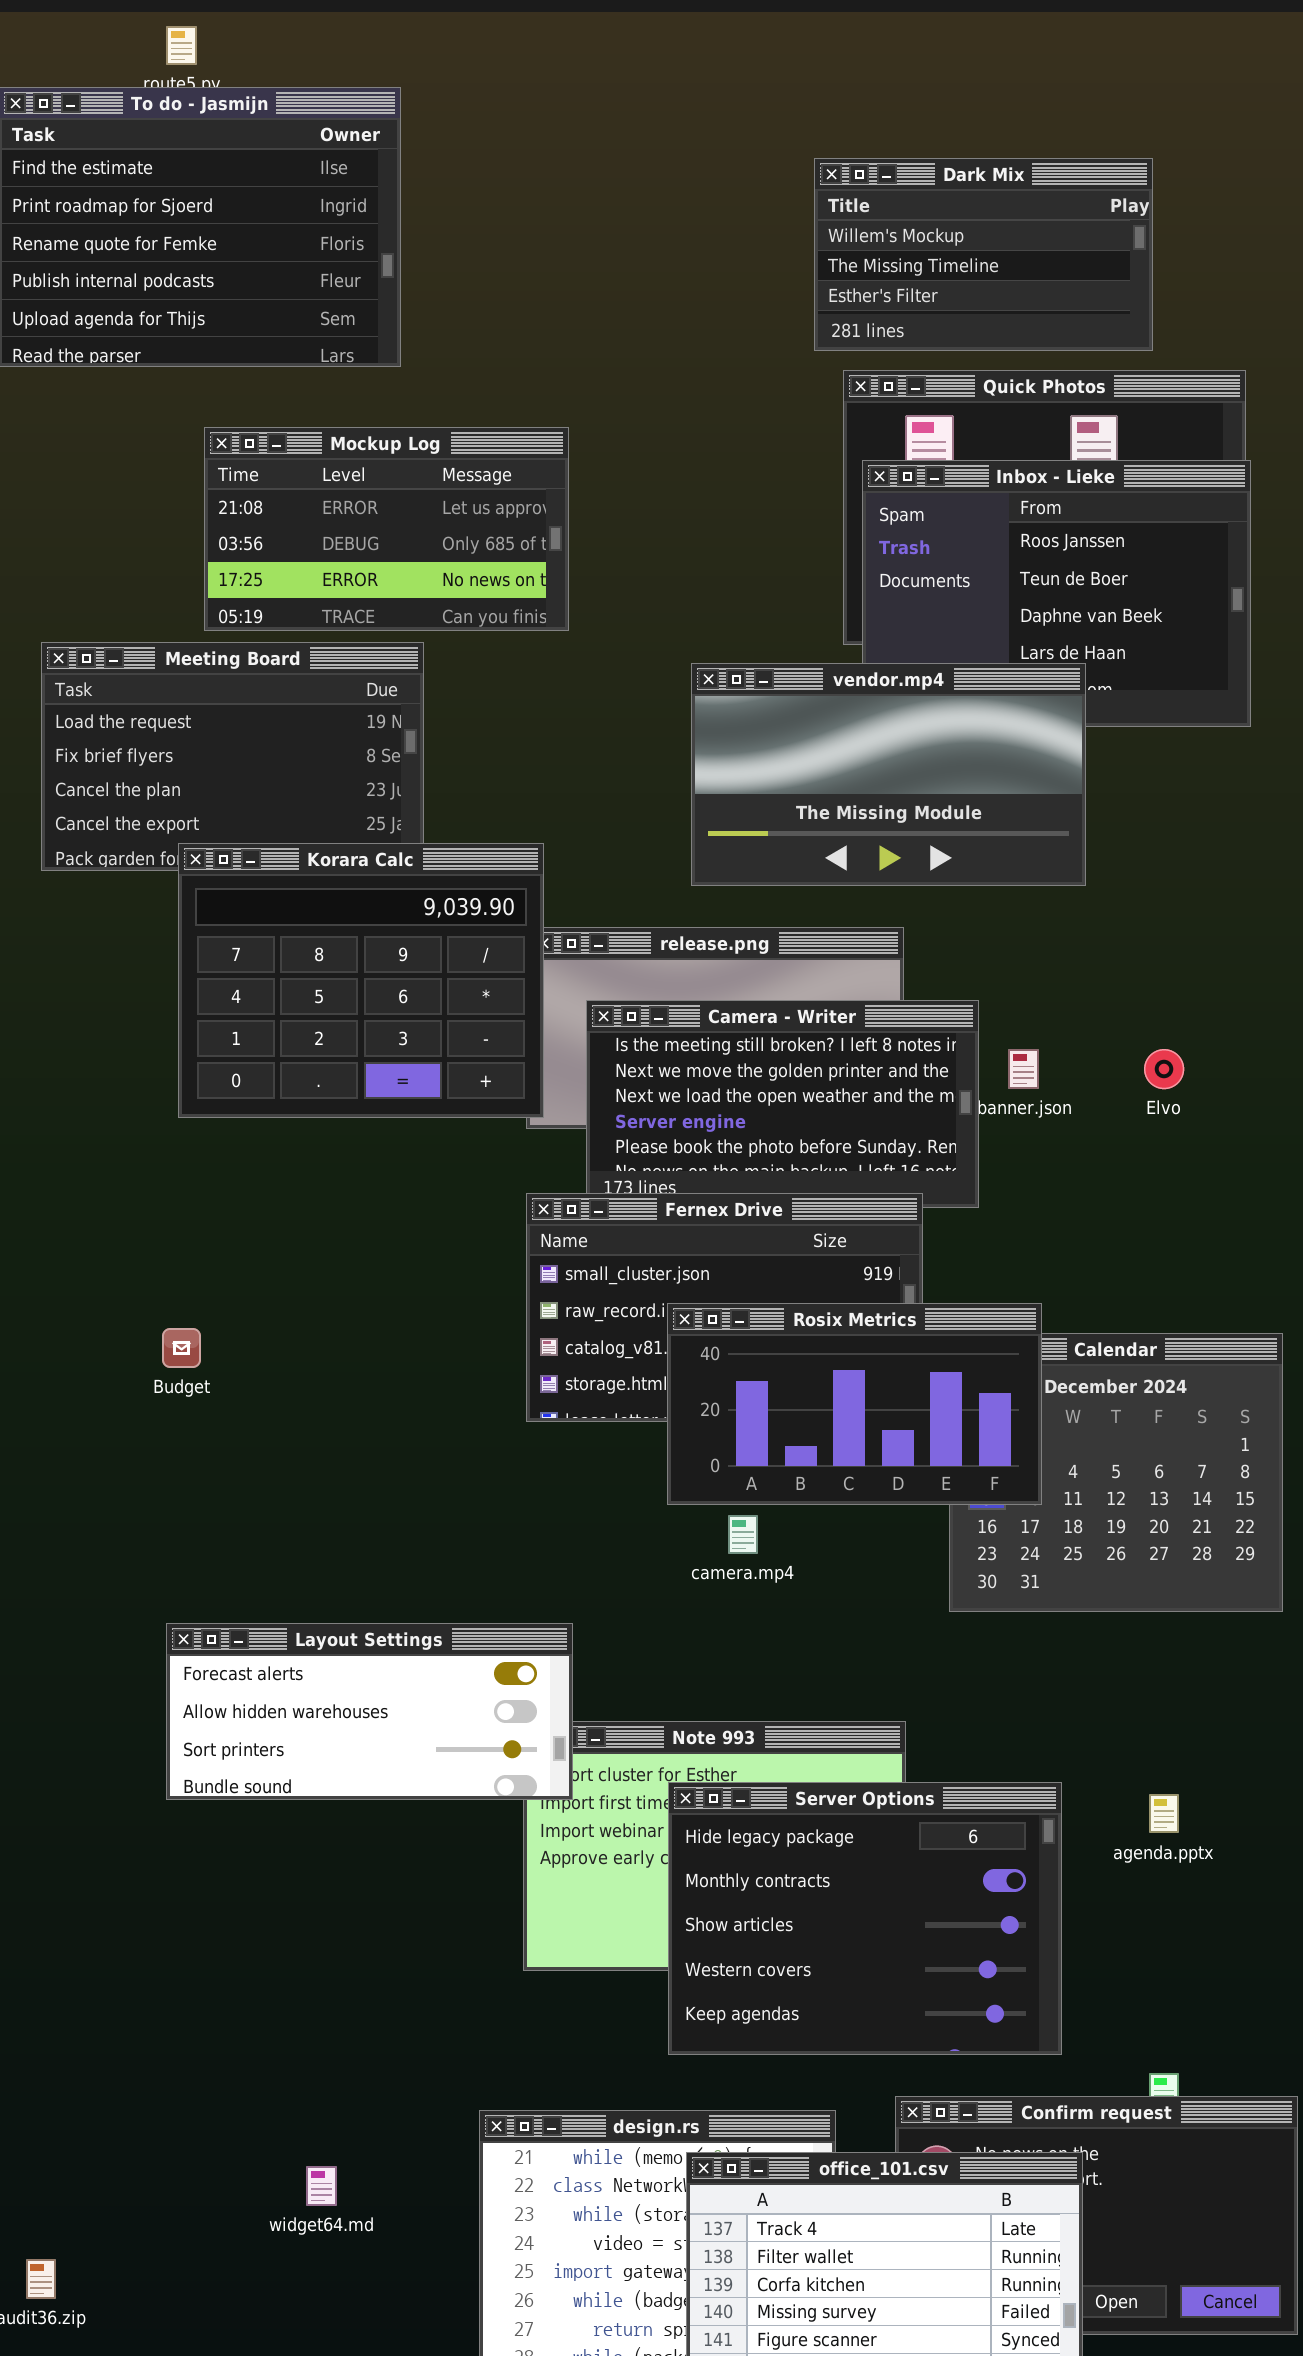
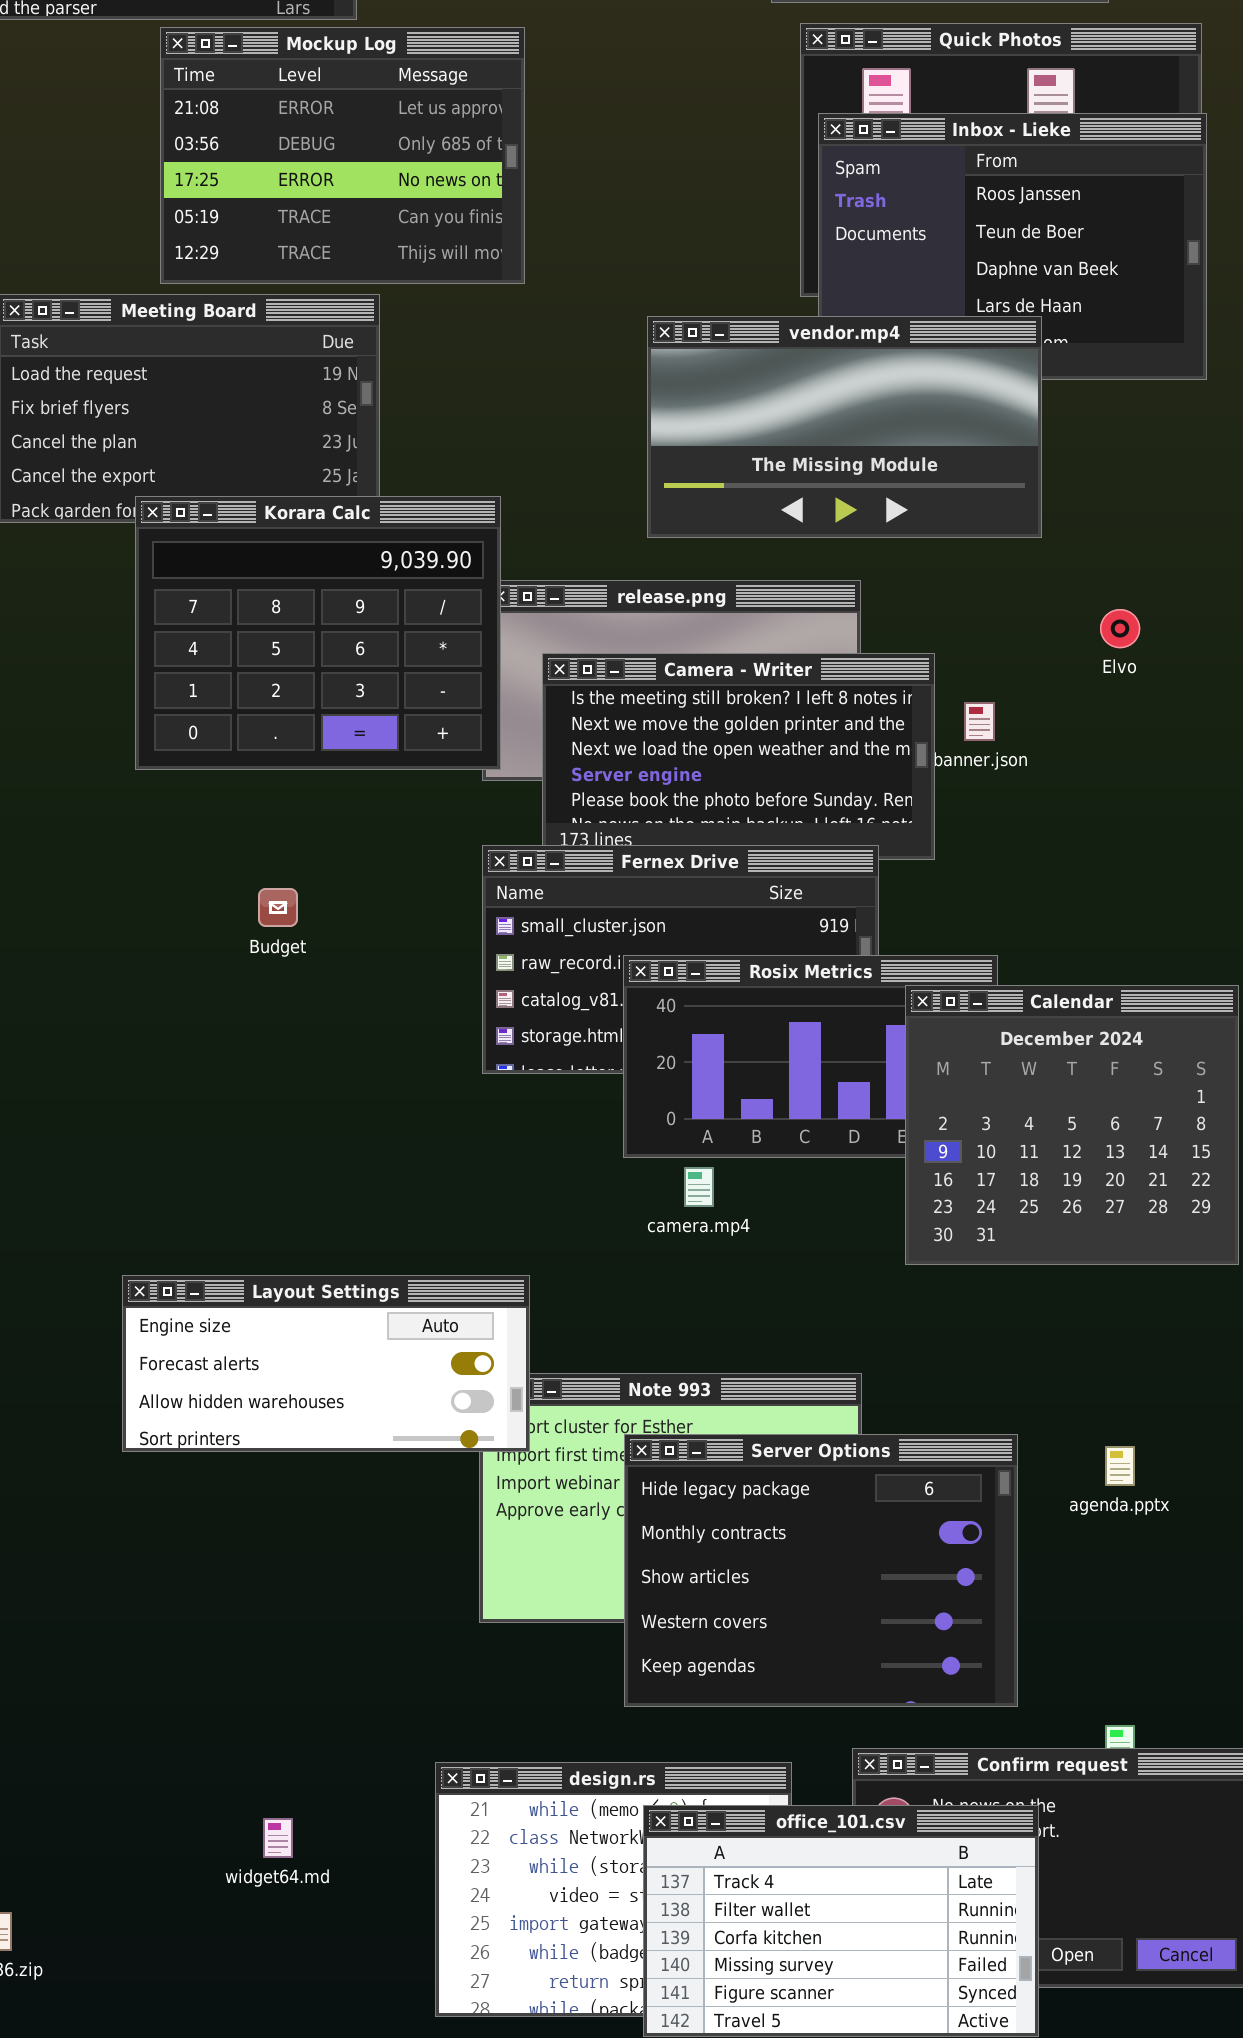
Mockup Log: [204,427,569,631] -> [160,27,525,284], resized
Elvo: [1144,1049,1184,1089] -> [1100,609,1140,648], moved
Budget: [162,1328,201,1368] -> [258,888,298,927], moved
Calendar: [949,1333,1283,1612] -> [905,985,1239,1265], raised
Layout Settings: [166,1623,573,1800] -> [122,1275,530,1452], scrolled up 1 row

